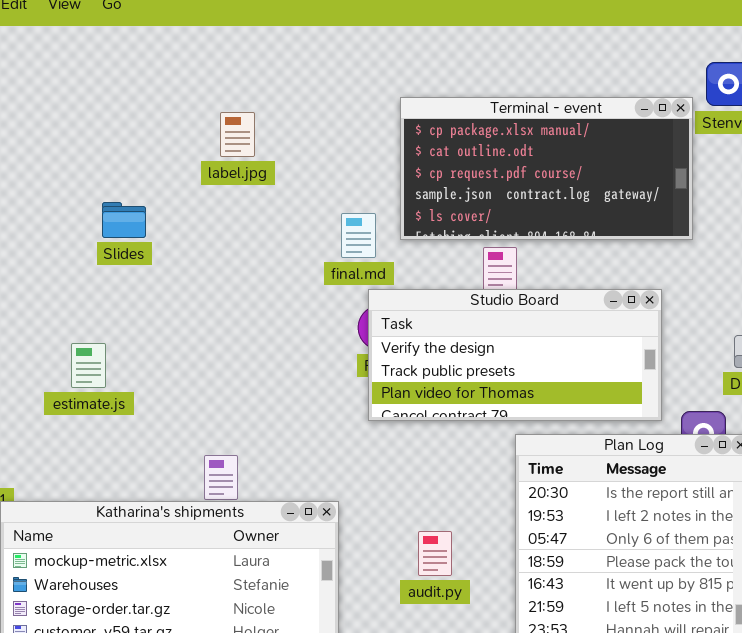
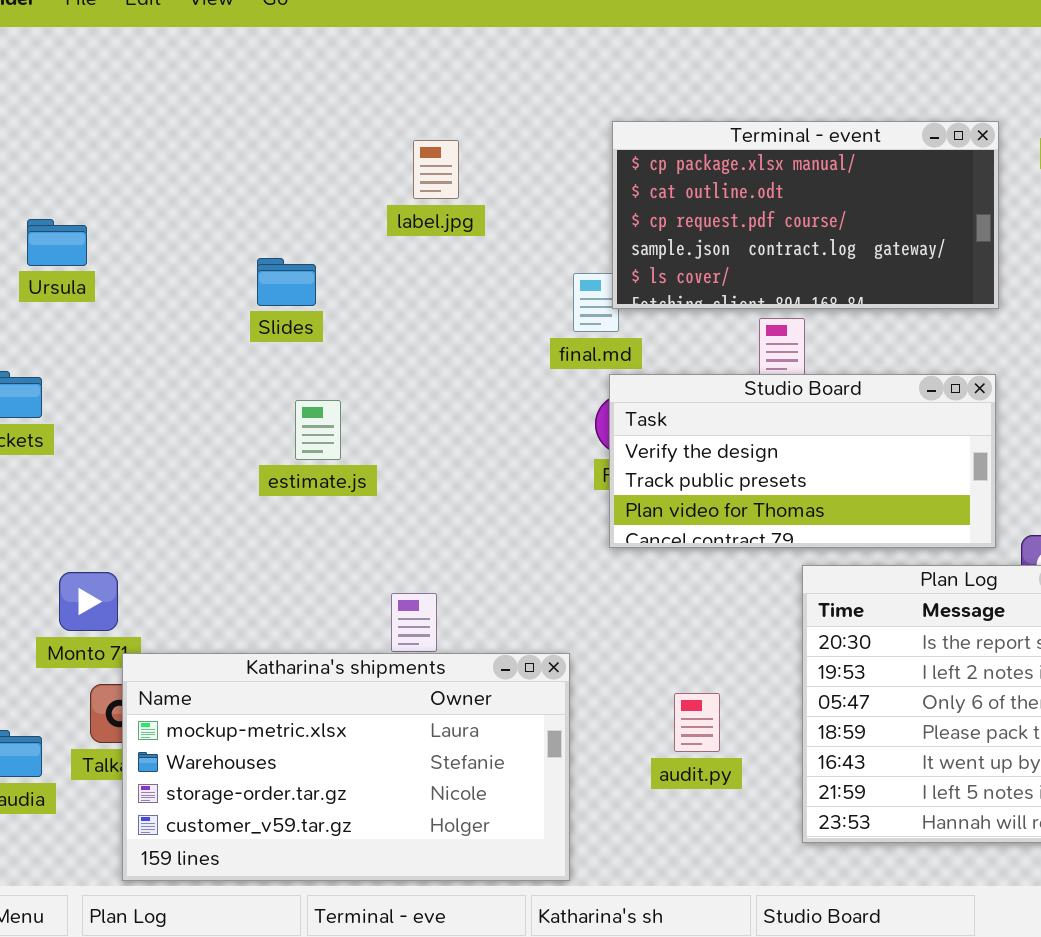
Terminal - event: [400,97,693,240] -> [612,121,999,309], moved
estimate.js: [71,343,106,388] -> [295,400,341,460], moved

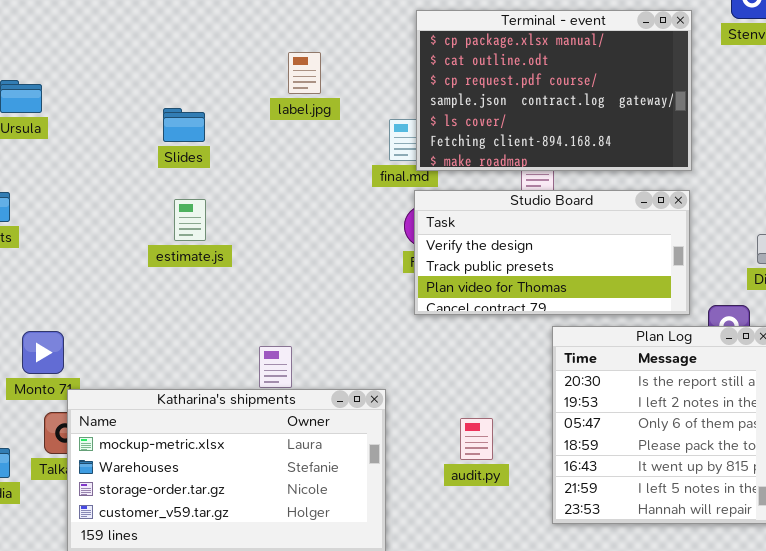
Terminal - event: [612,121,999,309] -> [416,10,692,171], resized
label.jpg: [413,140,459,199] -> [288,52,321,94], moved
estimate.js: [295,400,341,460] -> [174,199,206,241], moved

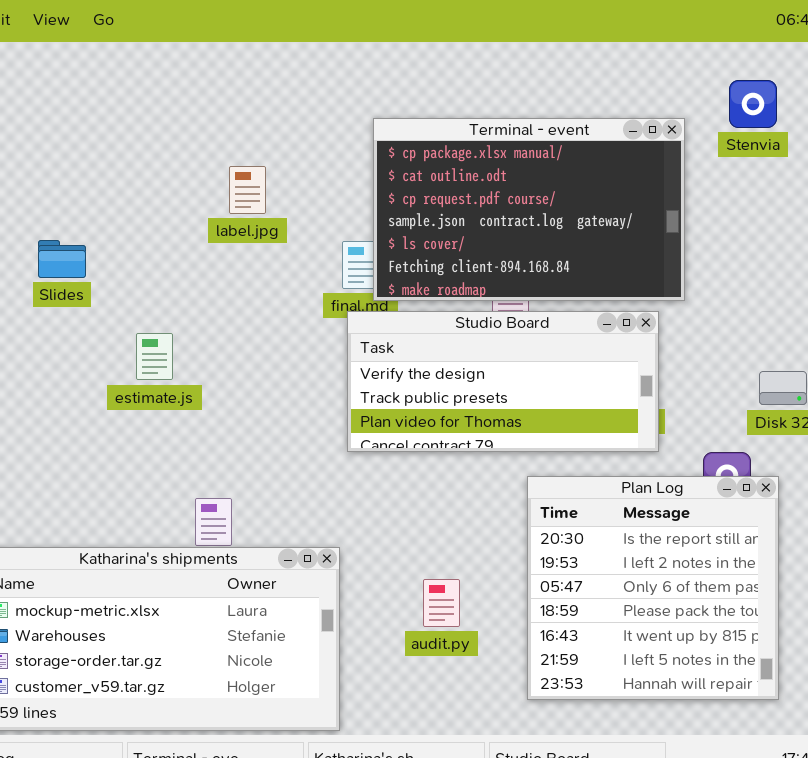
Slides: [163,108,205,142] -> [38,240,86,278], moved
Studio Board: [414,190,690,315] -> [347,311,659,452], moved
estimate.js: [174,199,206,241] -> [136,333,173,380], moved

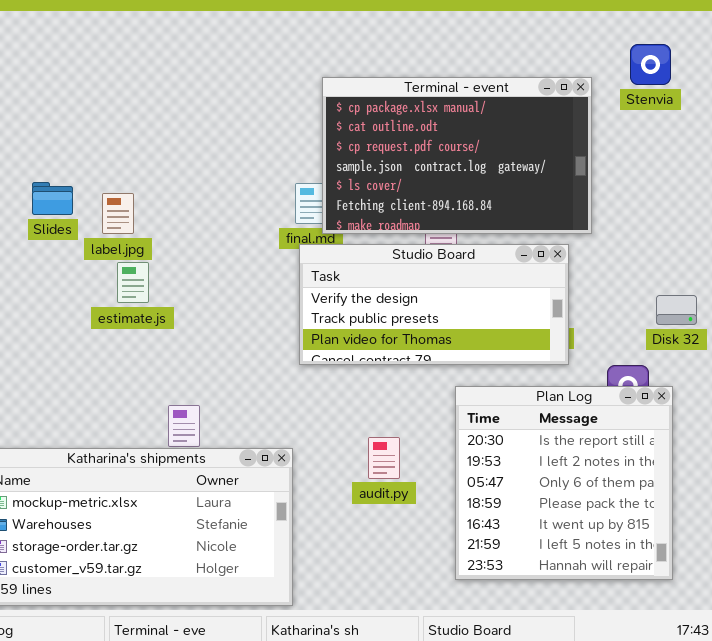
label.jpg: [229,166,266,214] -> [102,193,134,234], moved
audit.py: [423,579,460,627] -> [368,437,400,479], moved

